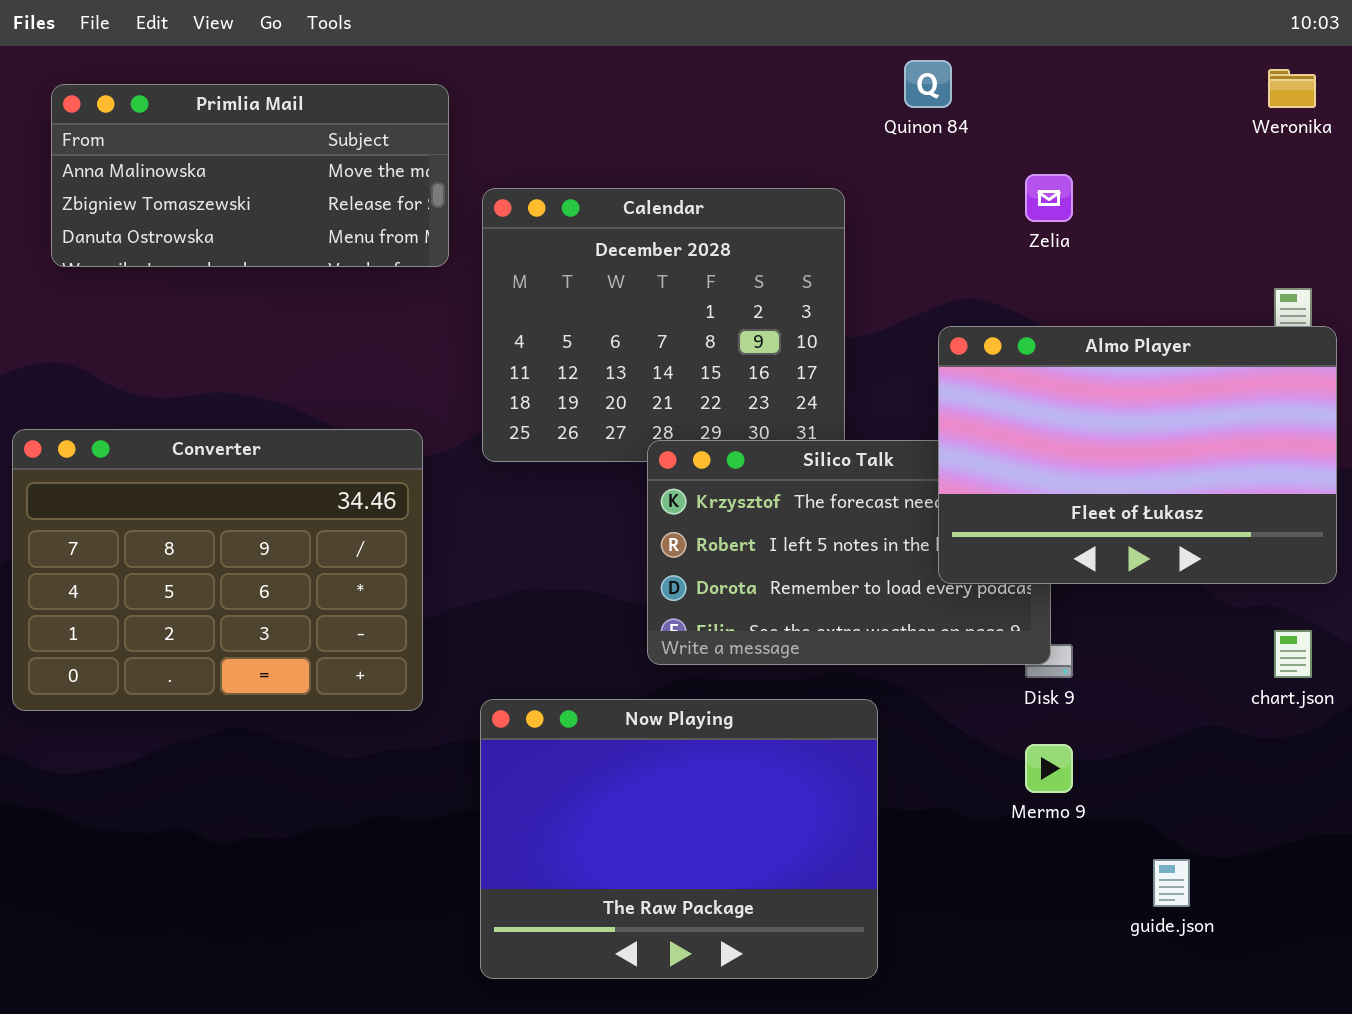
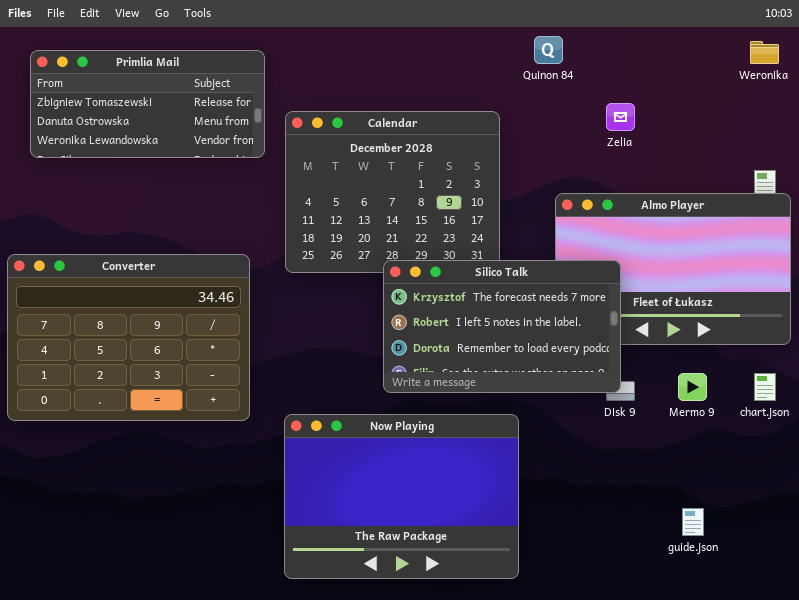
Primlia Mail: [51,84,449,267] -> [30,50,265,158], scrolled down 1 row
Silico Talk: [647,440,1051,665] -> [383,260,621,393], raised
Mermo 9: [1025,744,1073,793] -> [678,373,707,401], moved

